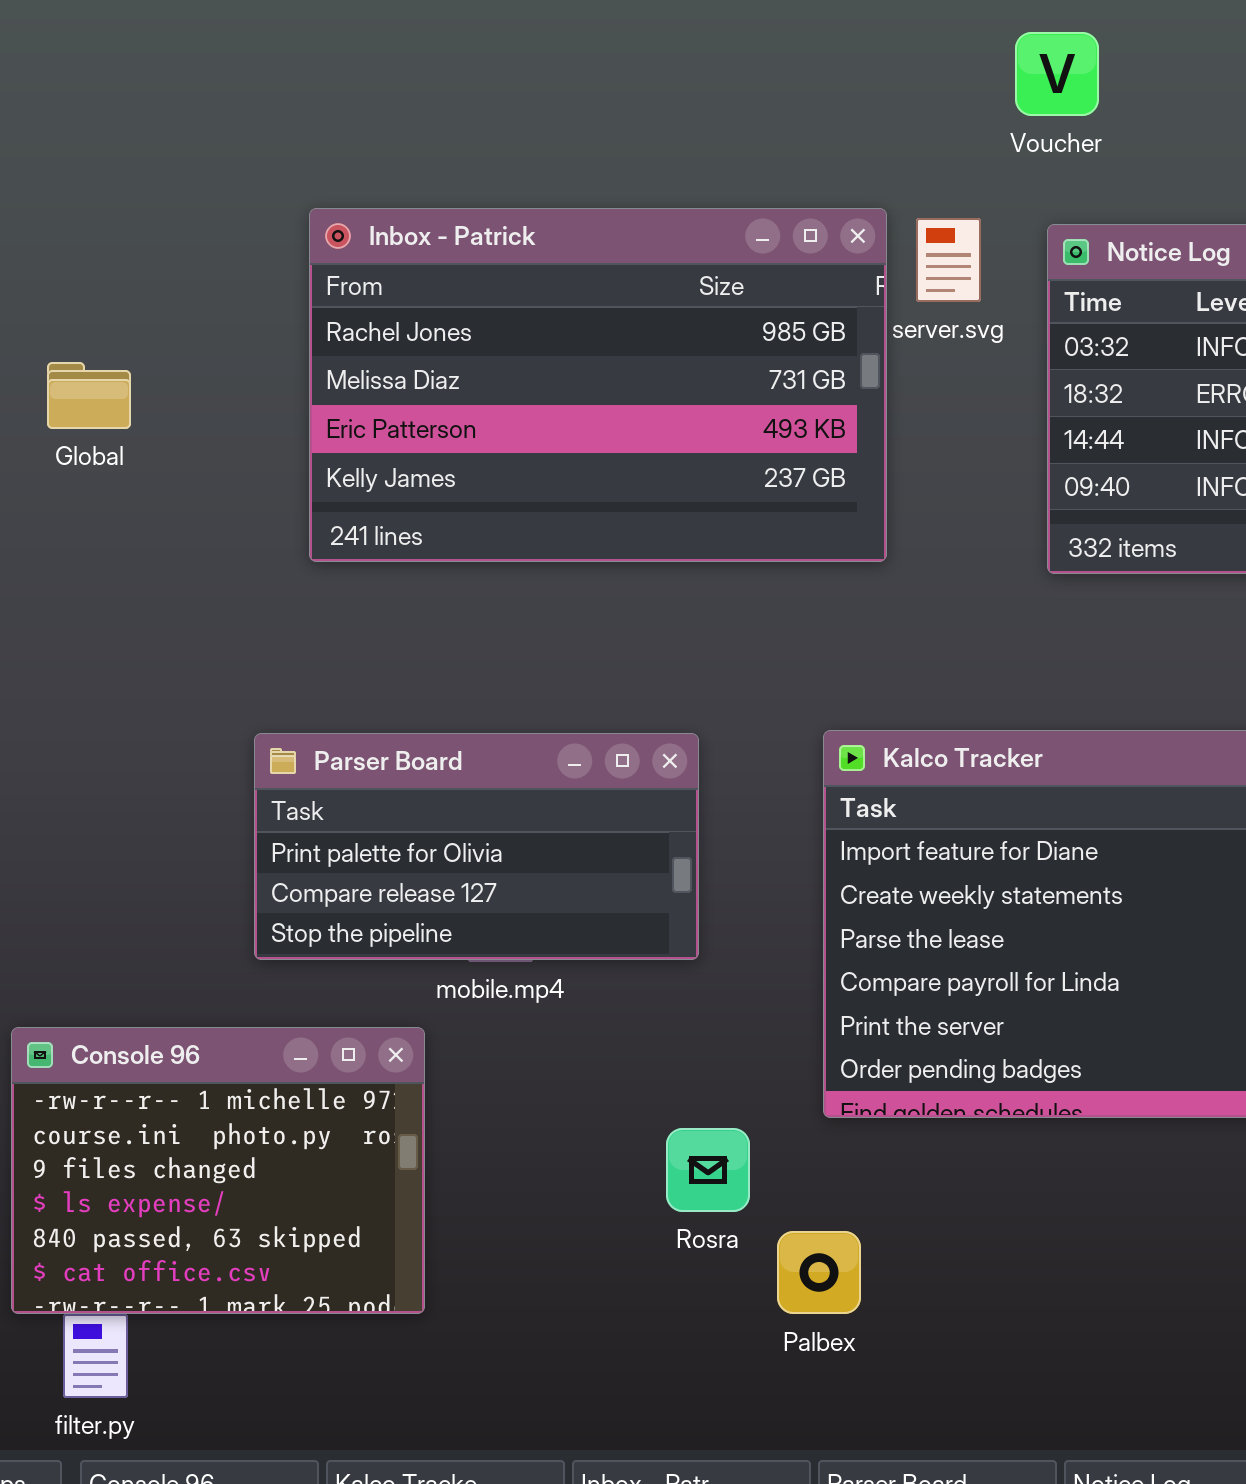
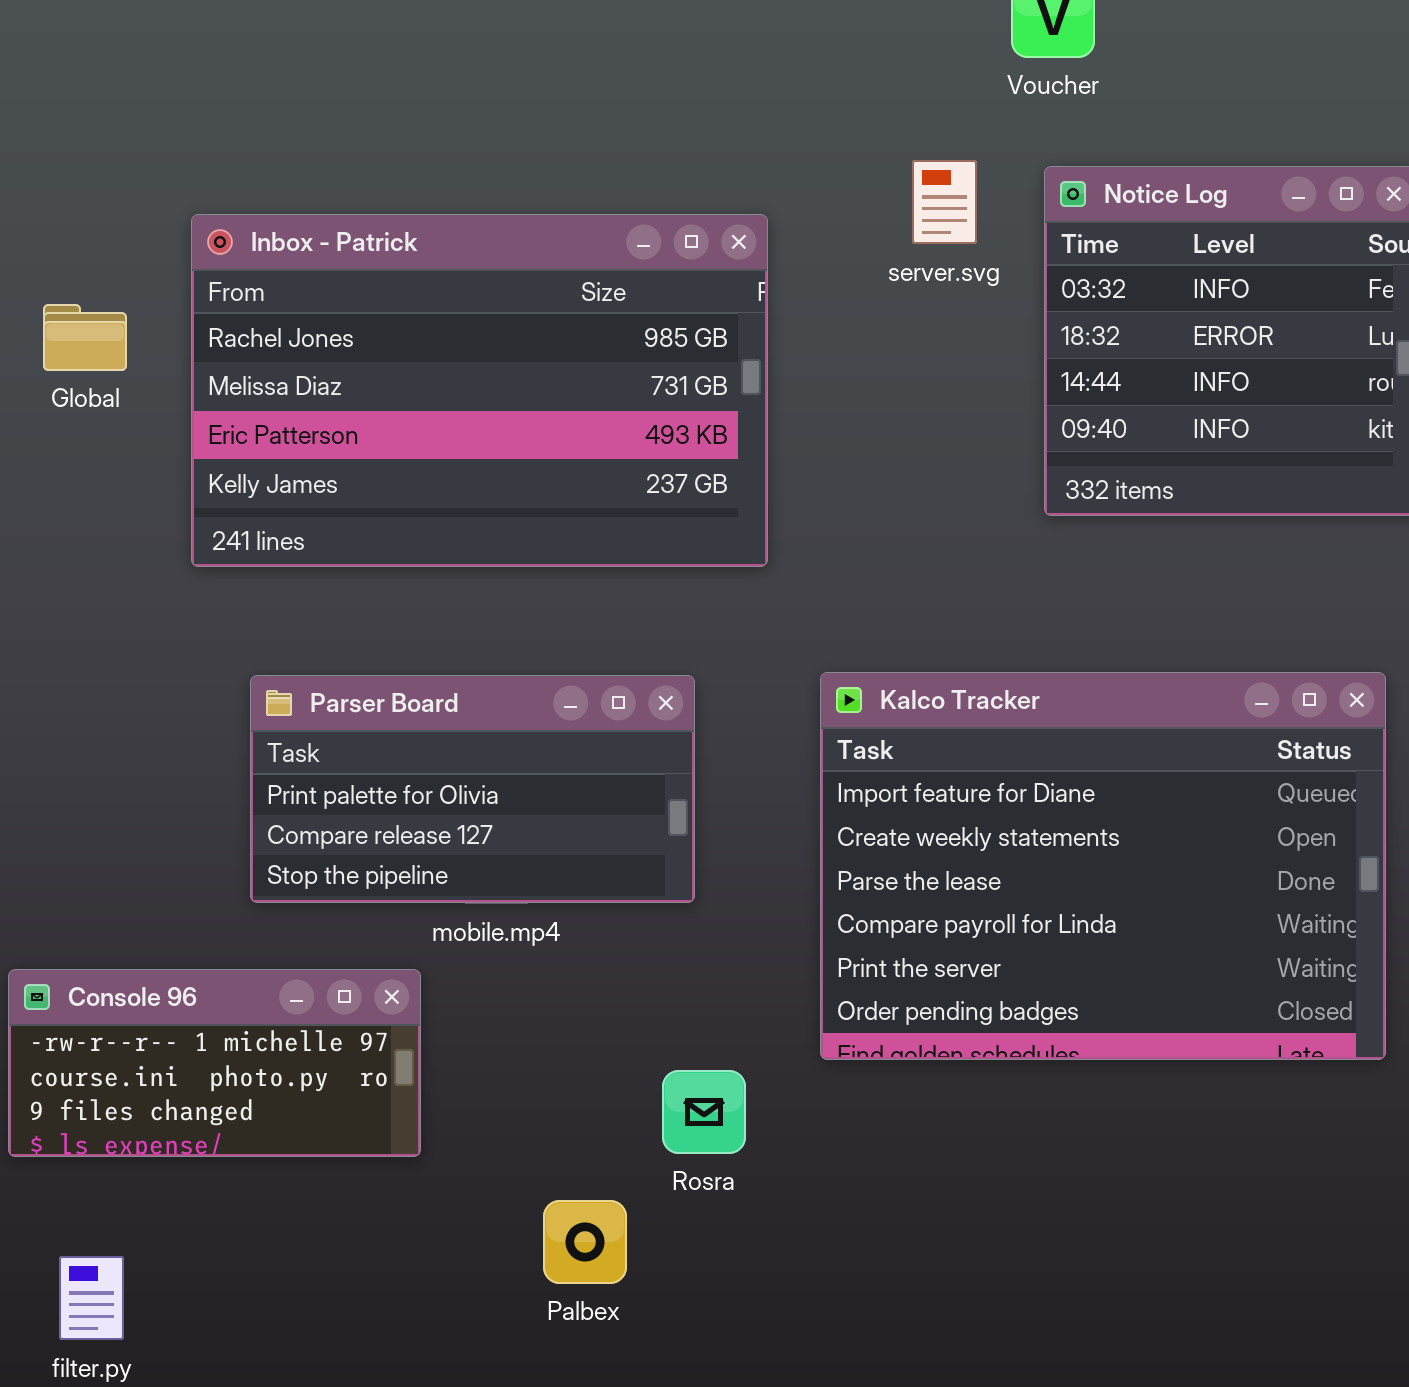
Inbox - Patrick: [309,208,887,562] -> [191,214,768,567], moved
Console 96: [11,1027,425,1314] -> [8,969,421,1157], resized
Palbex: [777,1231,861,1314] -> [543,1200,627,1284], moved

